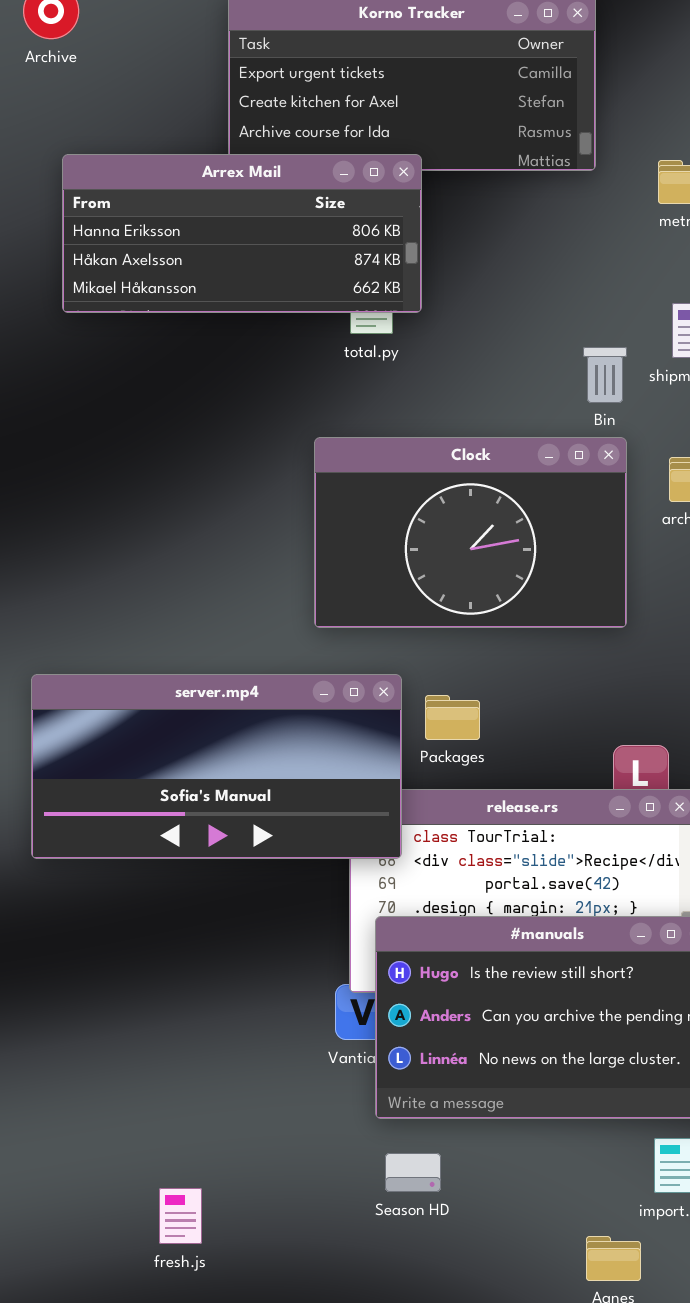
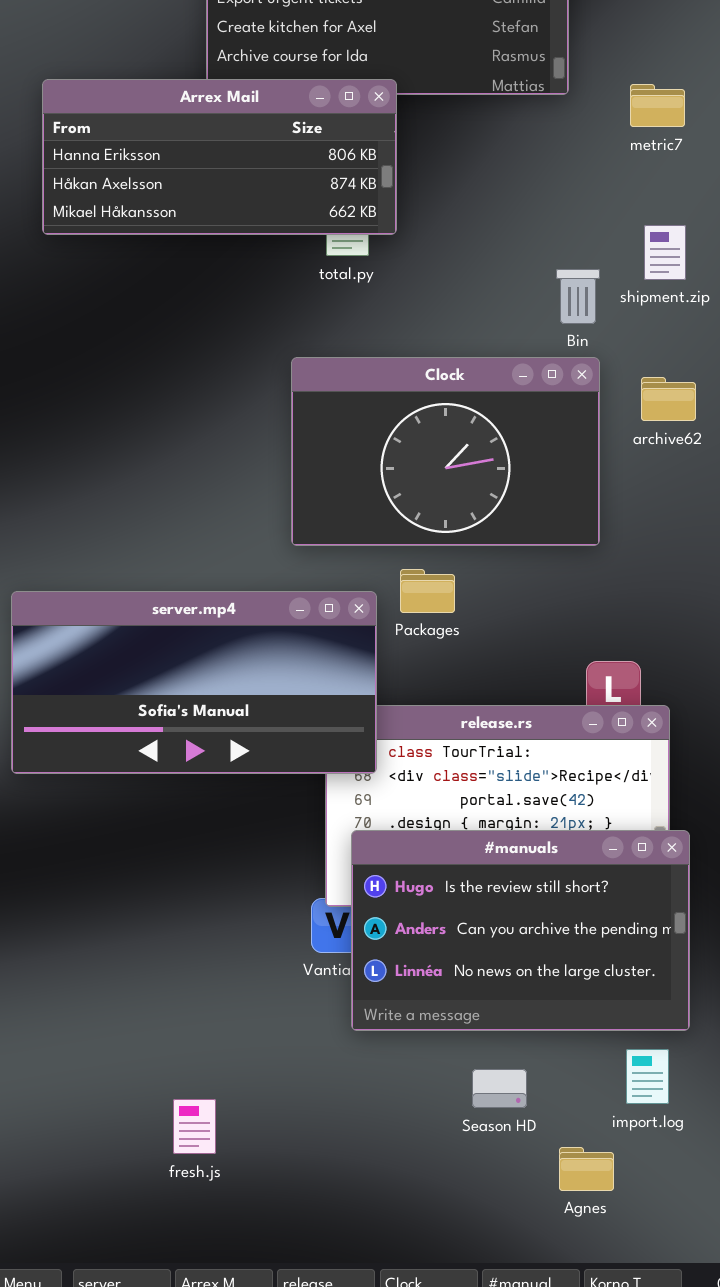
Packages: [425,695,480,740] -> [400,569,455,613], moved
Season HD: [385,1153,441,1192] -> [472,1069,527,1108], moved
fresh.js: [159,1188,202,1244] -> [173,1099,216,1154], moved

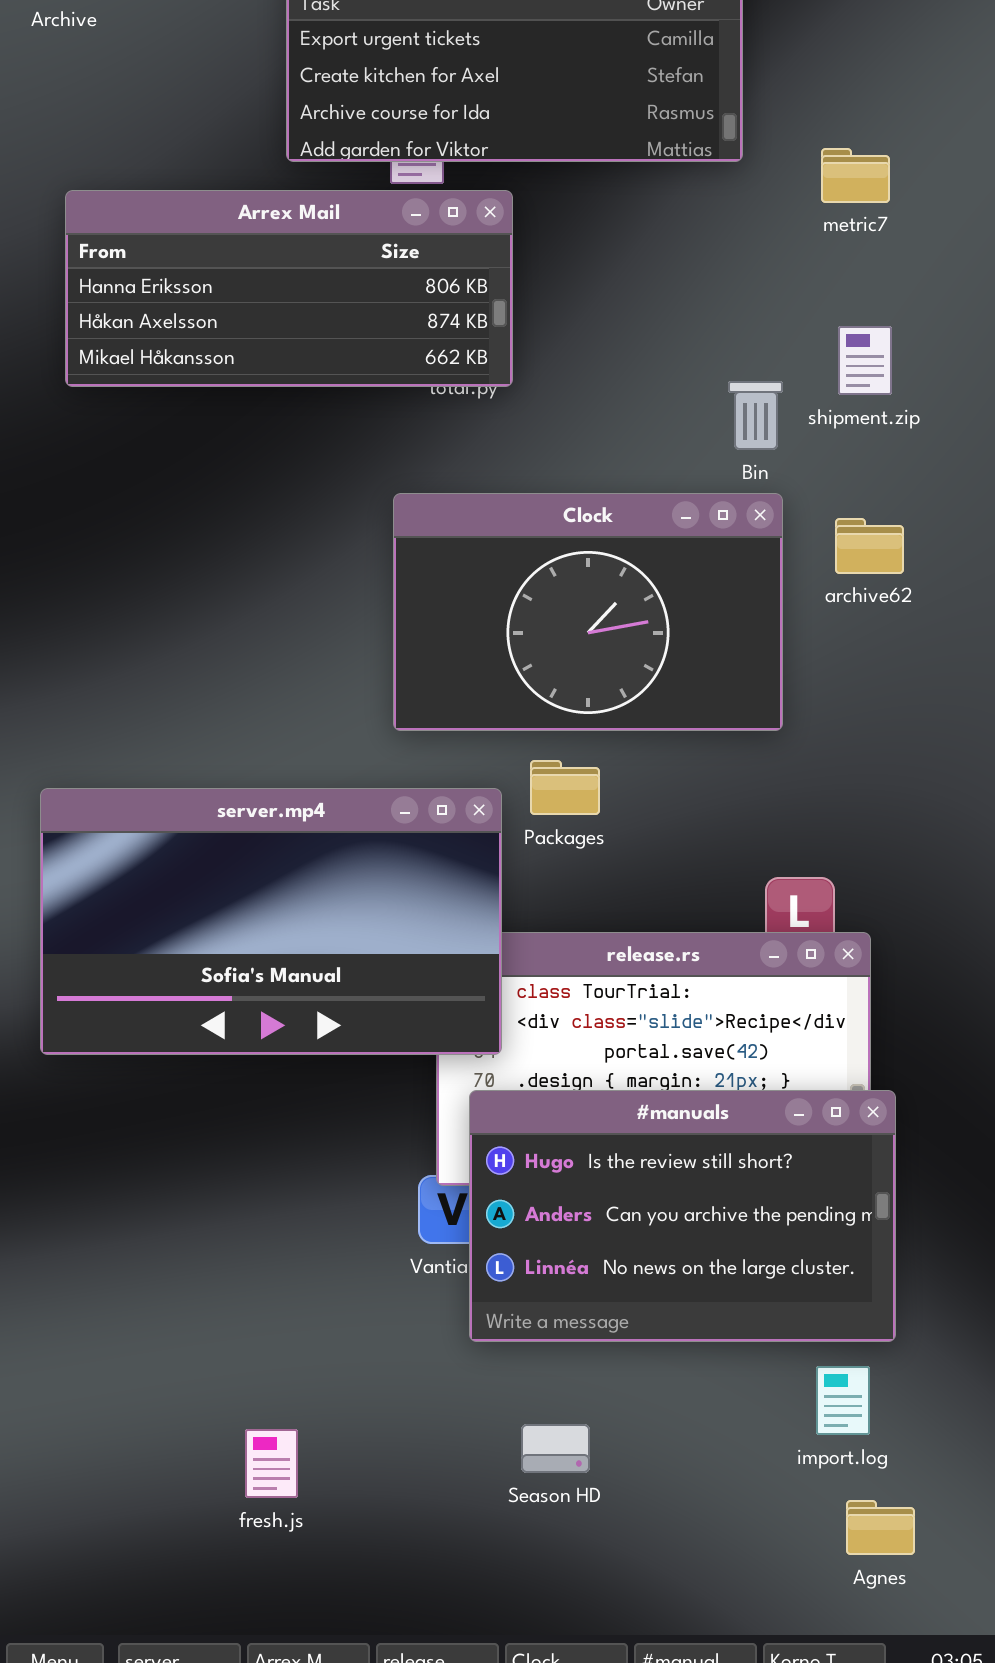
Arrex Mail: [42,79,397,235] -> [65,190,513,387], moved
server.mp4: [11,591,377,774] -> [40,788,502,1055], resized
Season HD: [472,1069,527,1108] -> [521,1424,590,1473], moved
Agnes: [559,1147,614,1191] -> [846,1500,915,1555], moved

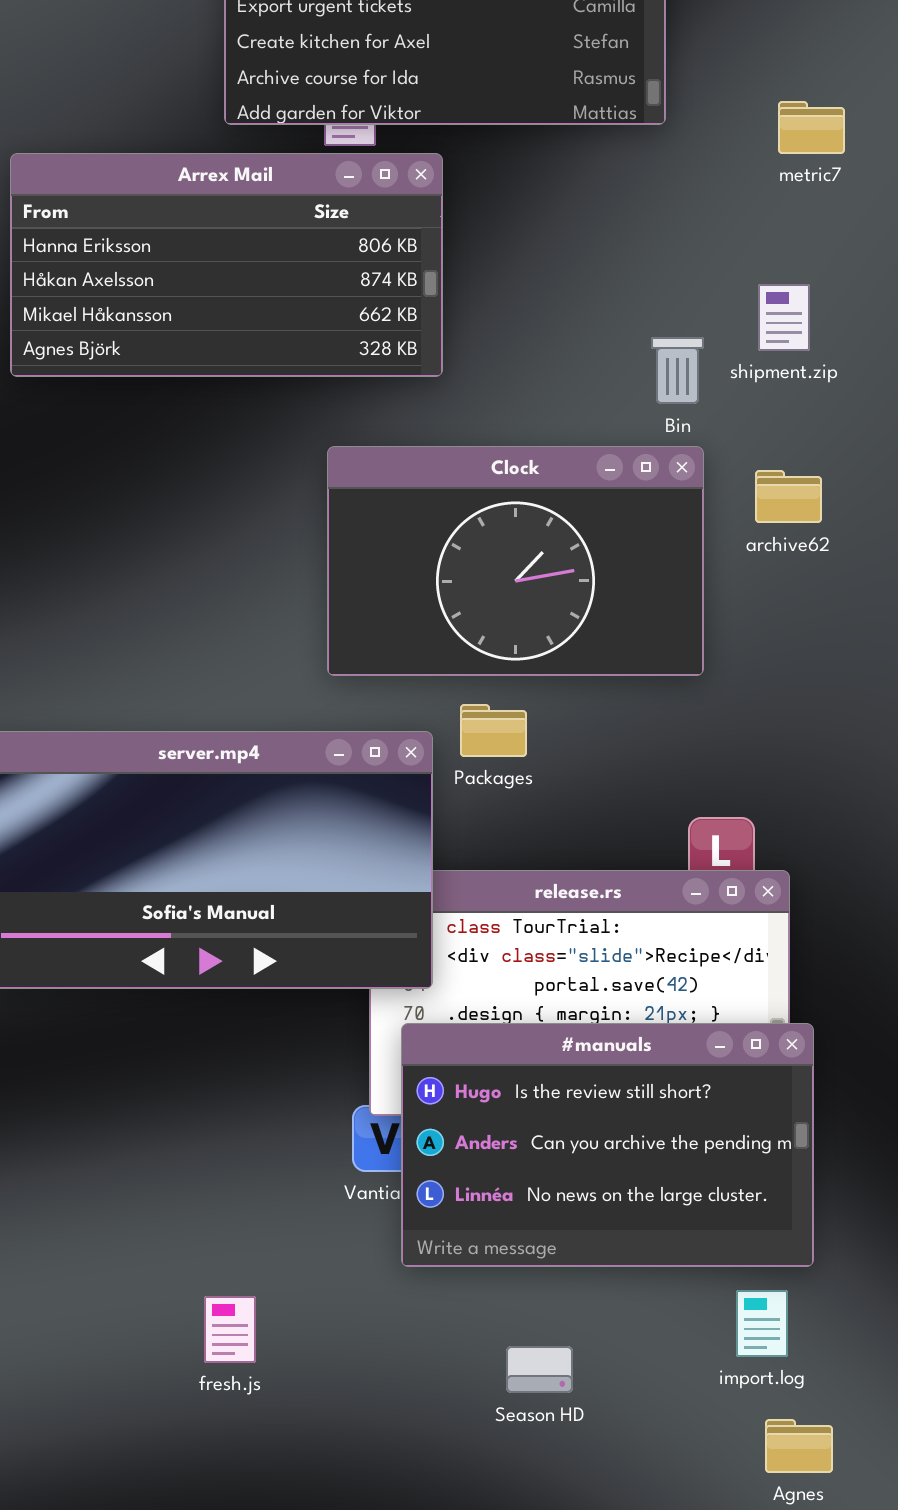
metric7: [821,148,890,203] -> [778,101,845,154], moved
Arrex Mail: [65,190,513,387] -> [10,153,443,377], resized
Season HD: [521,1424,590,1473] -> [506,1346,573,1393], moved
fresh.js: [245,1429,298,1498] -> [204,1296,256,1363], moved

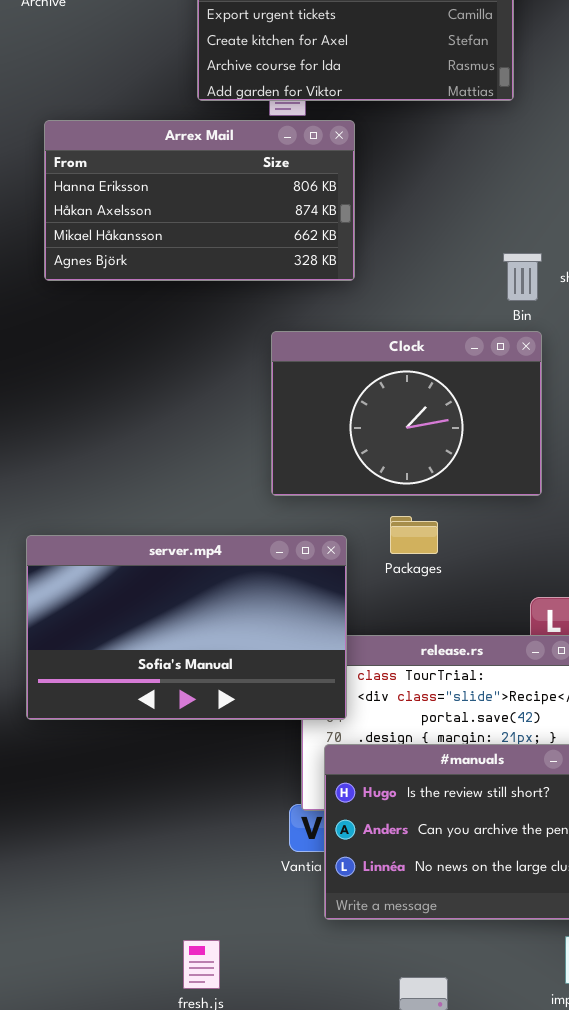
Packages: [460,704,527,757] -> [390,516,438,554], moved

